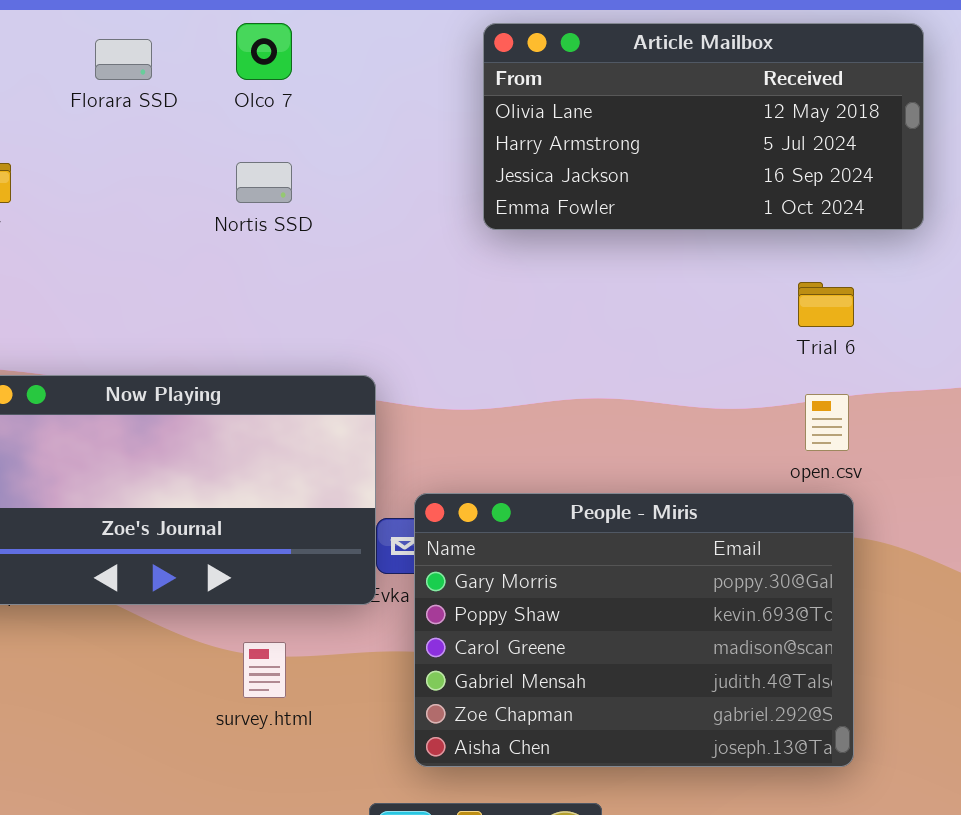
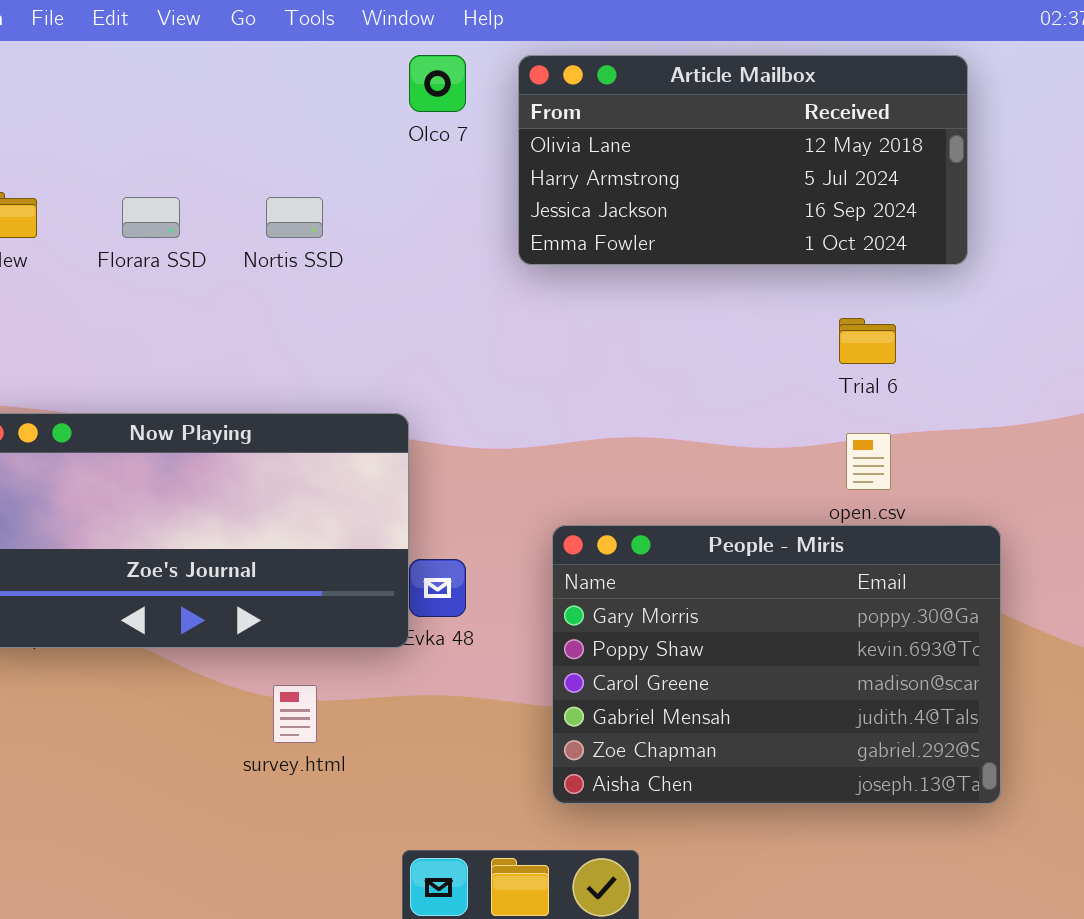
Olco 7: [236,23,292,80] -> [409,55,466,112], moved
Florara SSD: [95,39,152,80] -> [122,197,180,238], moved
People - Miris: [414,493,854,767] -> [552,525,1001,804], moved

